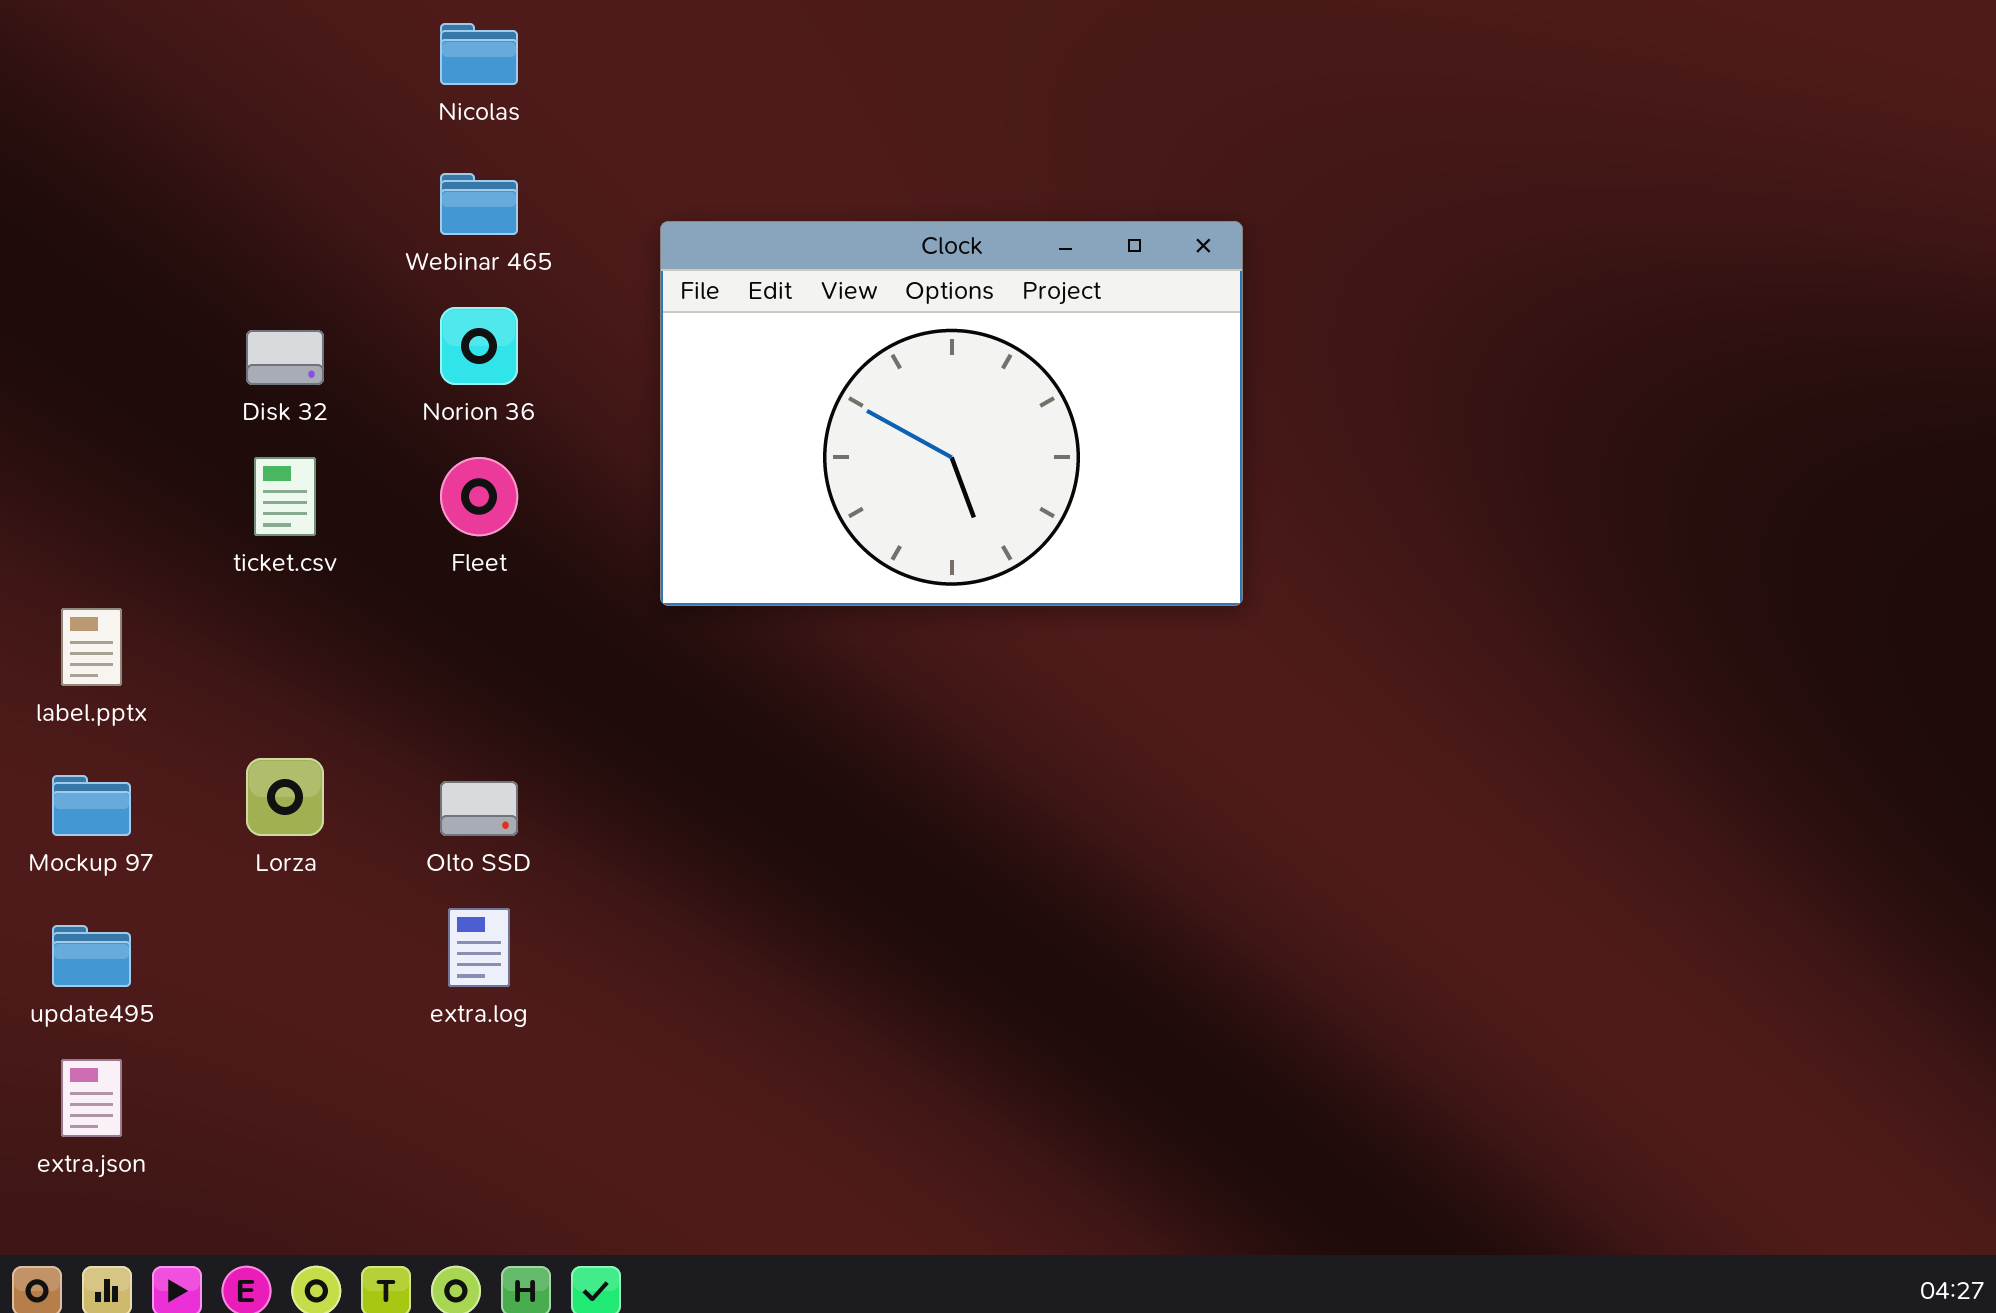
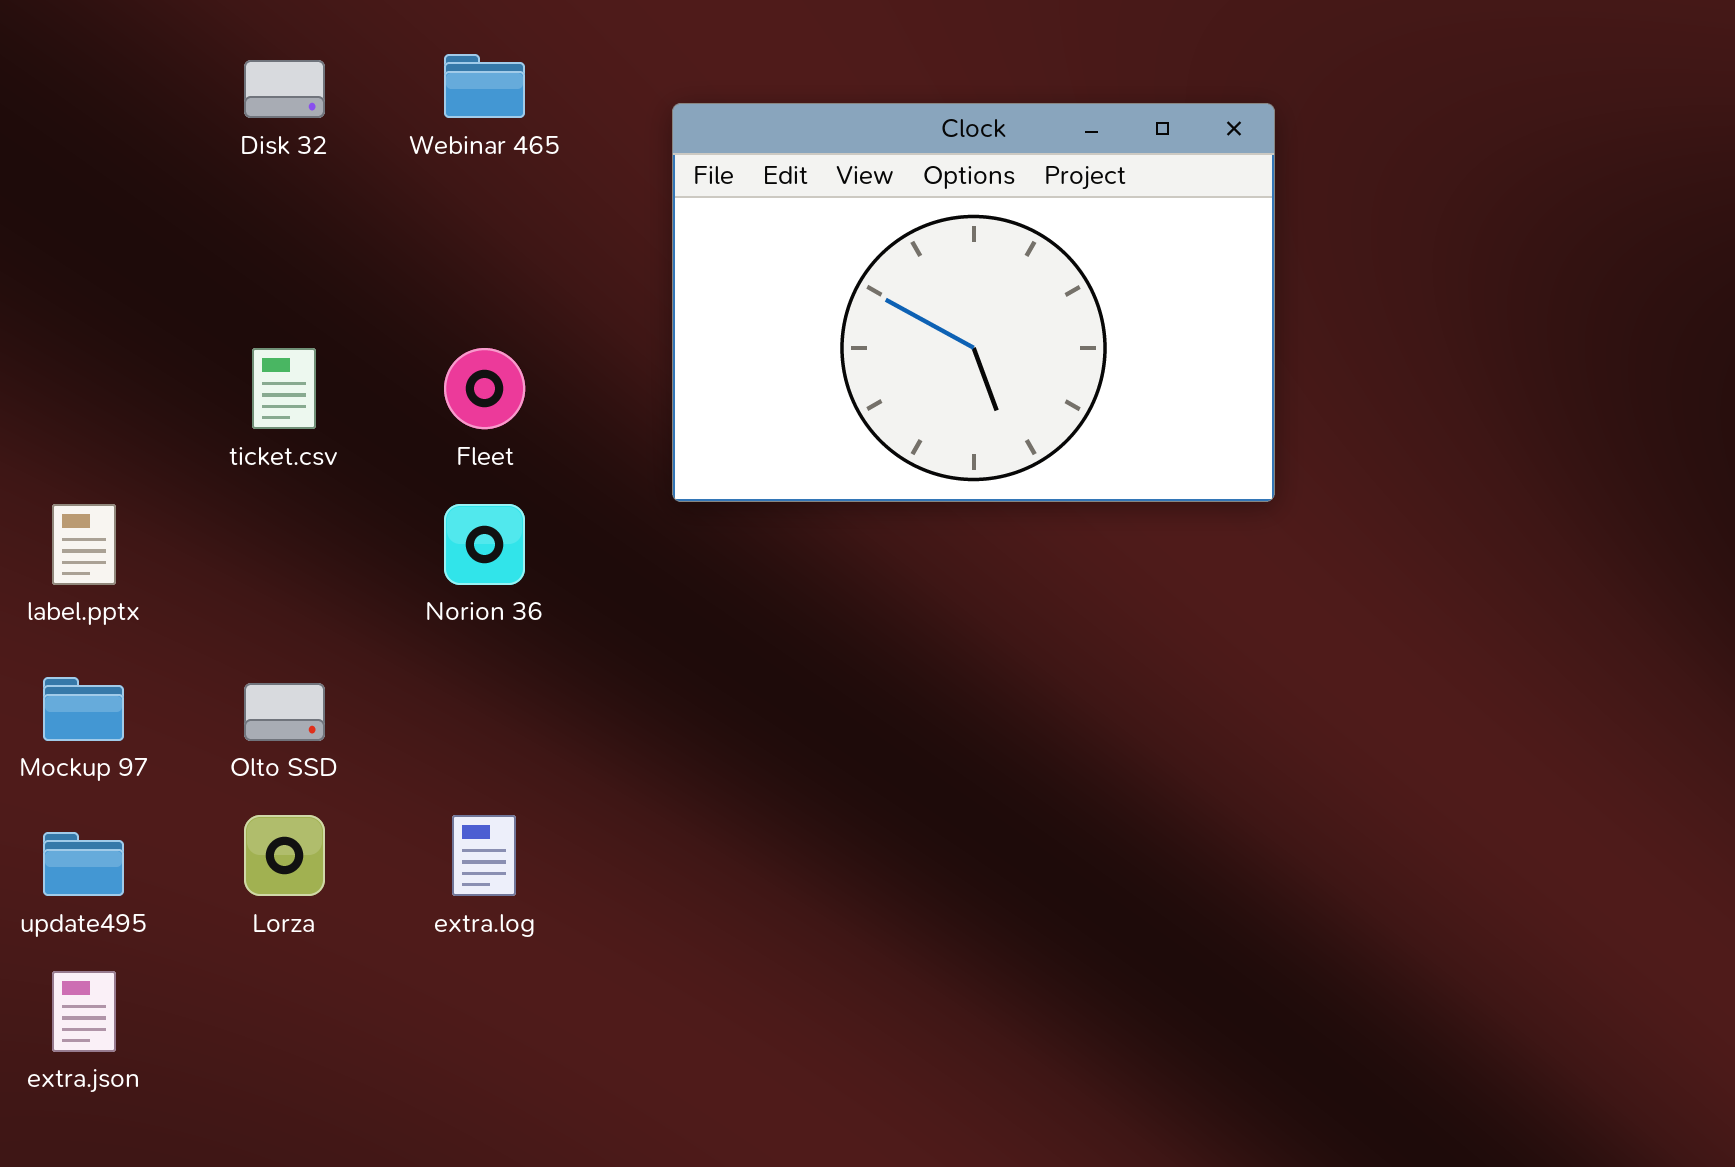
Norion 36: [440,307,518,385] -> [444,504,525,585], moved
Disk 32: [246,330,324,385] -> [244,60,325,118], moved
Lorza: [246,758,324,836] -> [244,815,325,896], moved
Olto SSD: [440,781,518,836] -> [244,683,325,741], moved

